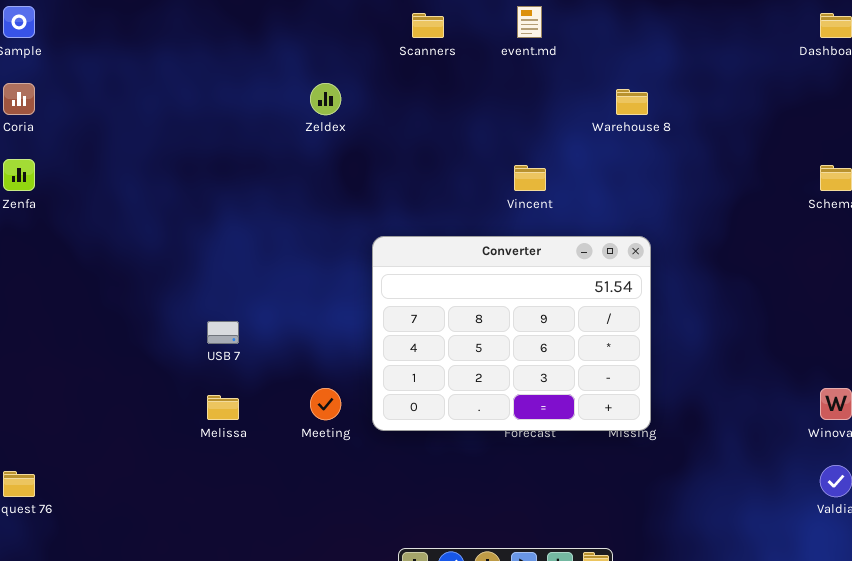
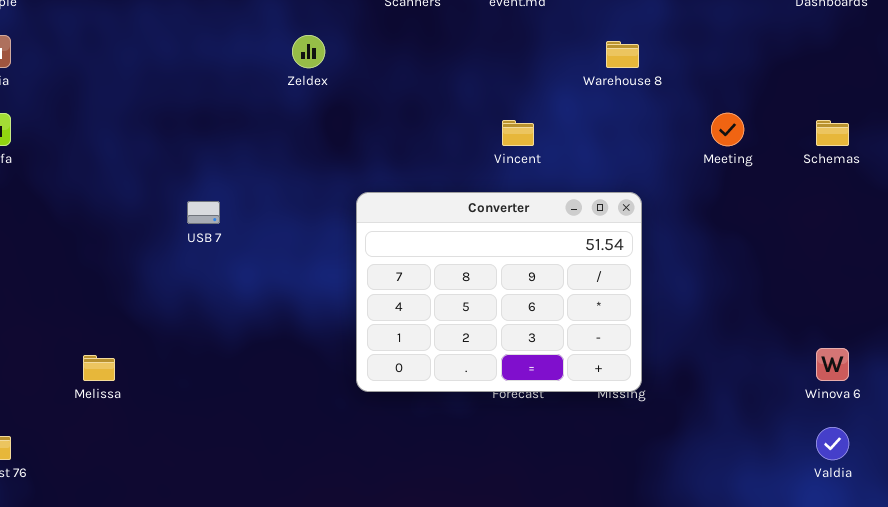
USB 7: [207,321,239,344] -> [187,201,220,224], moved
Meeting: [310,388,341,420] -> [711,113,744,146], moved
Melissa: [207,395,239,420] -> [83,355,115,381], moved

